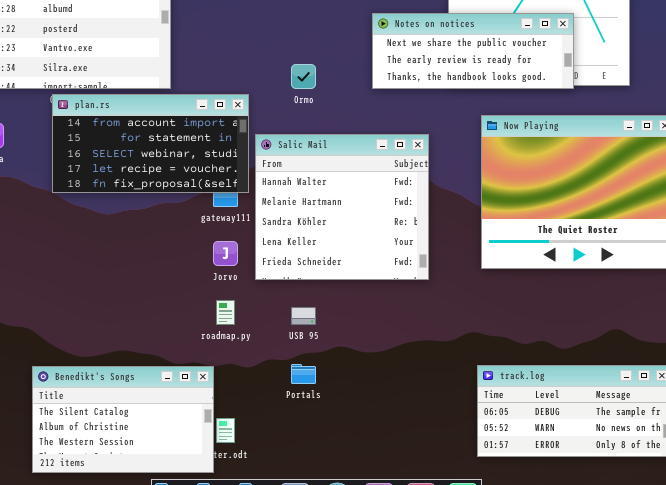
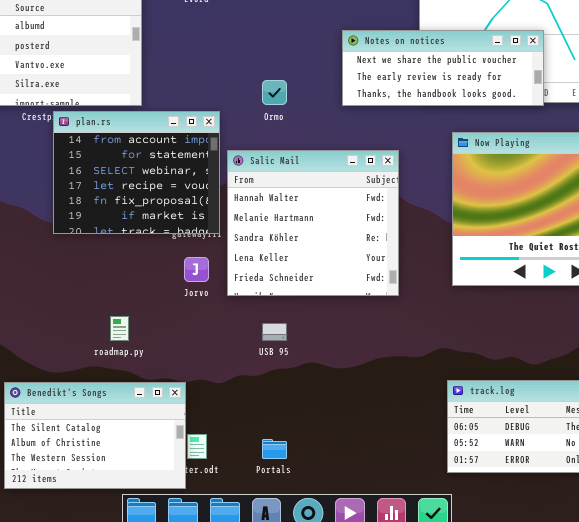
plan.rs: [52,94,249,193] -> [53,111,220,234], resized
roadmap.py: [216,300,235,325] -> [110,316,129,341], moved
Portals: [291,364,316,384] -> [262,439,287,459], moved

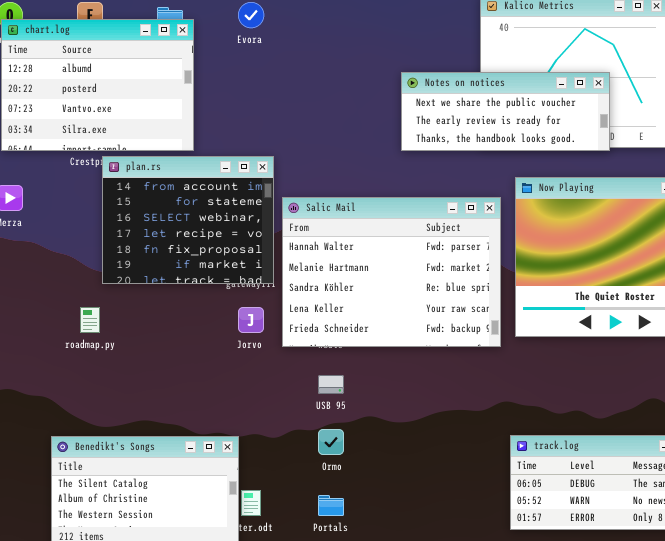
Ormo: [262,80,287,105] -> [318,429,344,455], moved
Salic Mail: [227,150,399,296] -> [282,197,501,347], resized
roadmap.py: [110,316,129,341] -> [80,307,100,333], moved

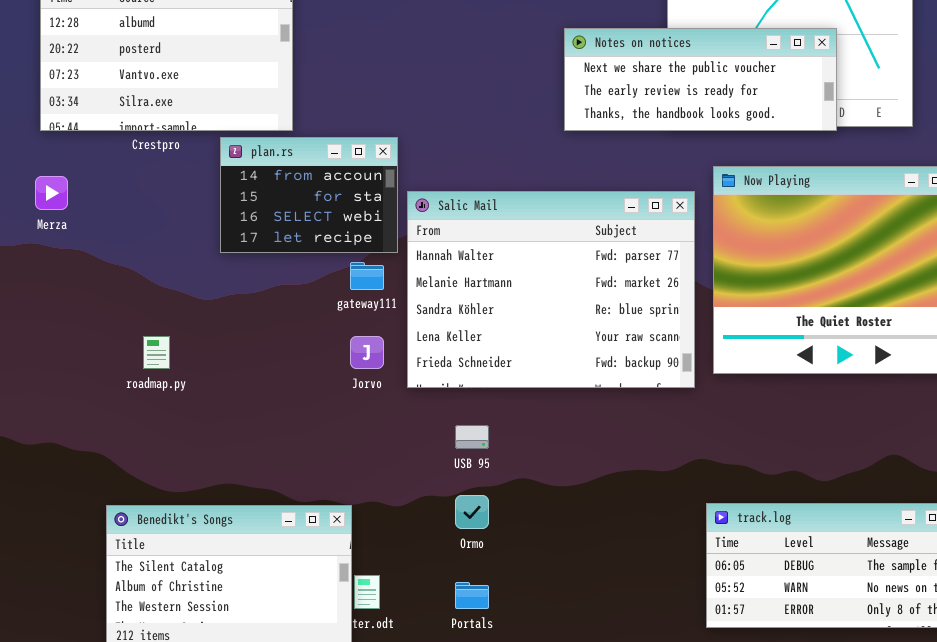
plan.rs: [102,156,274,284] -> [220,137,398,253], resized

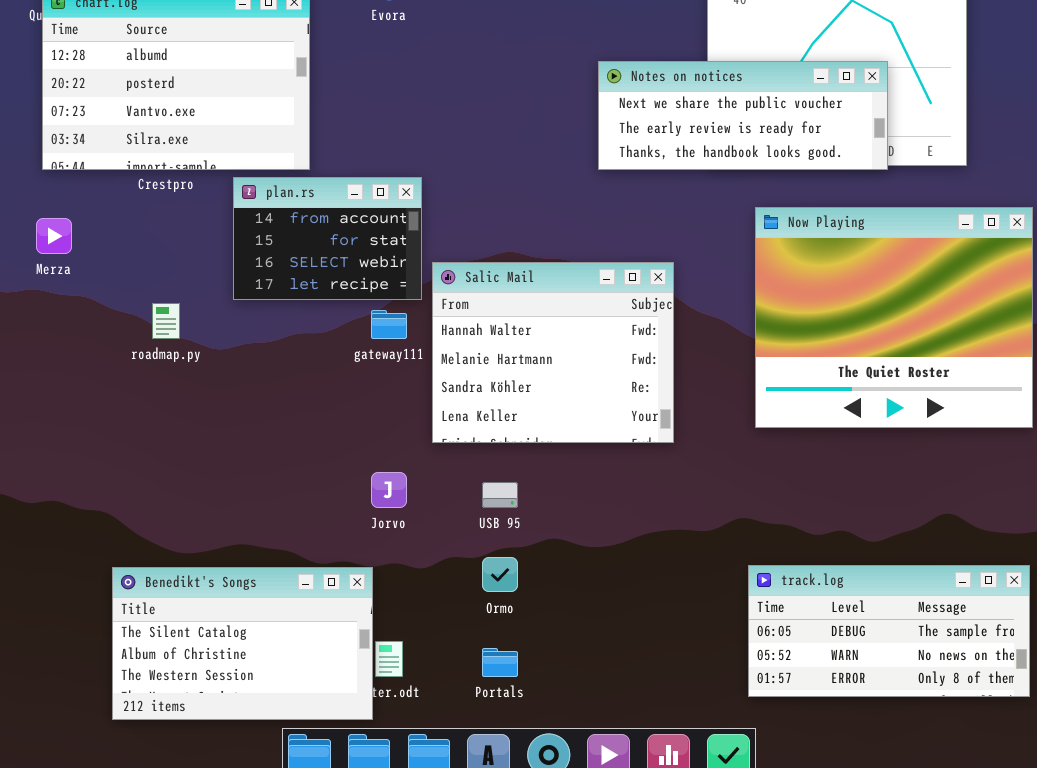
Salic Mail: [407,191,695,388] -> [432,262,674,443], resized
roadmap.py: [143,336,170,369] -> [152,303,180,339], moved
Jorvo: [350,336,384,369] -> [371,472,407,508], moved

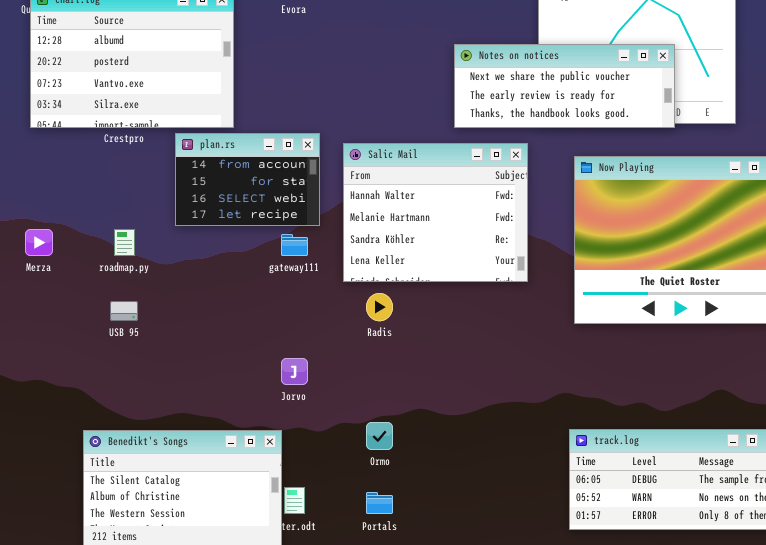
Merza: [36,218,72,254] -> [25,229,53,256], moved
Salic Mail: [432,262,674,443] -> [343,143,528,282], moved
USB 95: [482,482,518,508] -> [110,301,138,321], moved

